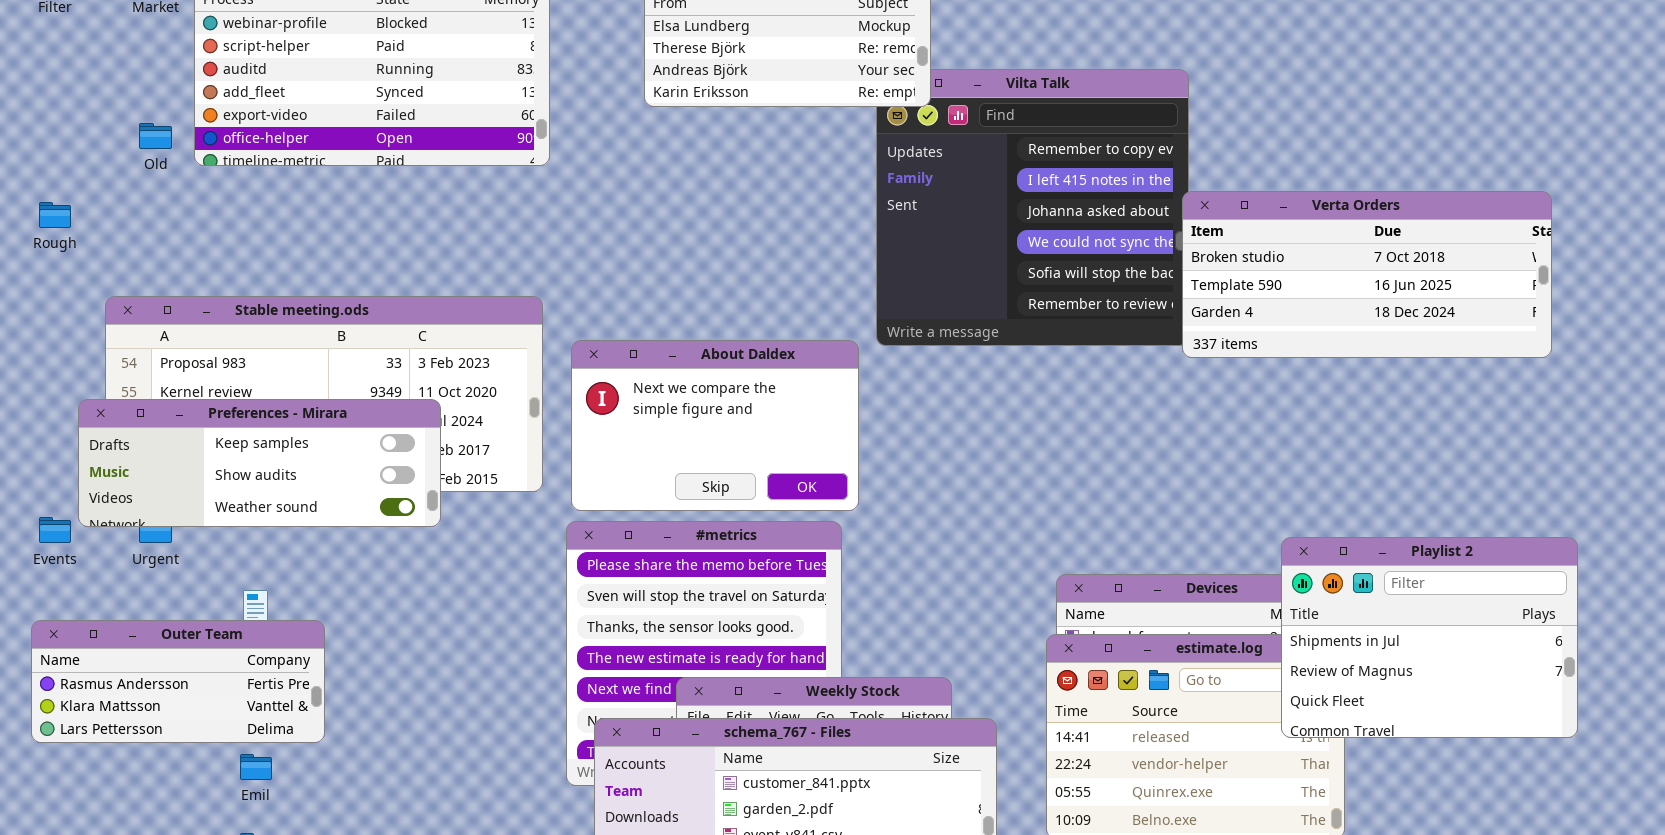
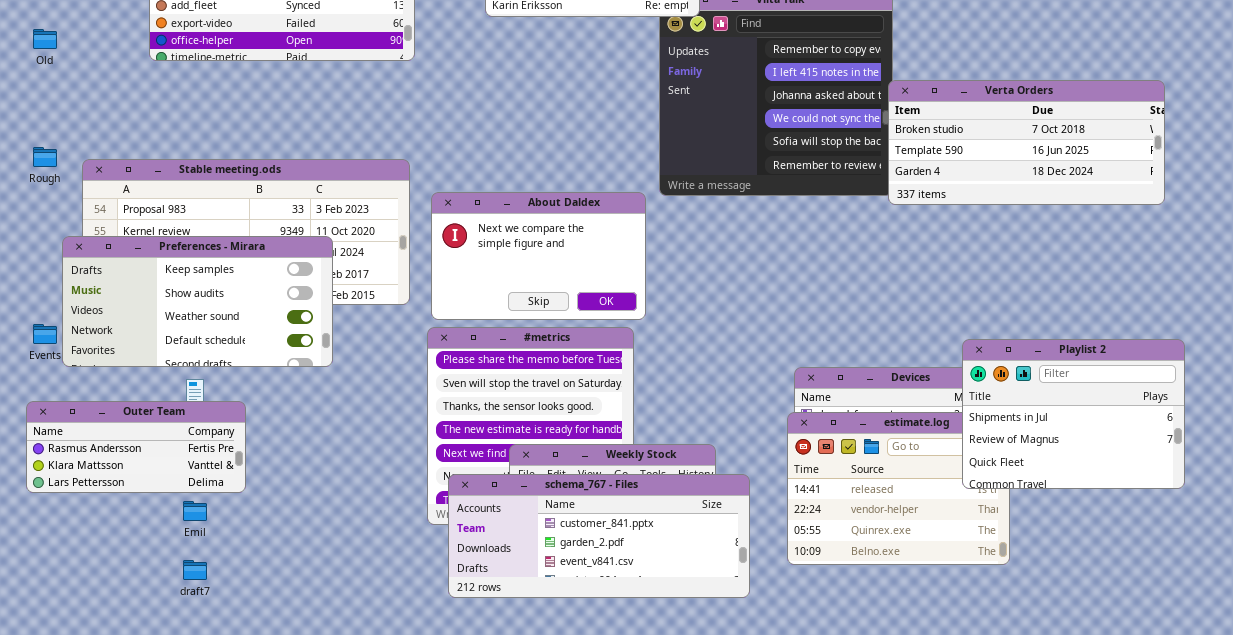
Old: [139,123,172,149] -> [33,29,57,49], moved
Rough: [39,202,71,228] -> [33,147,57,167], moved
Preferences - Mirara: [78,399,441,527] -> [62,236,333,367], resized

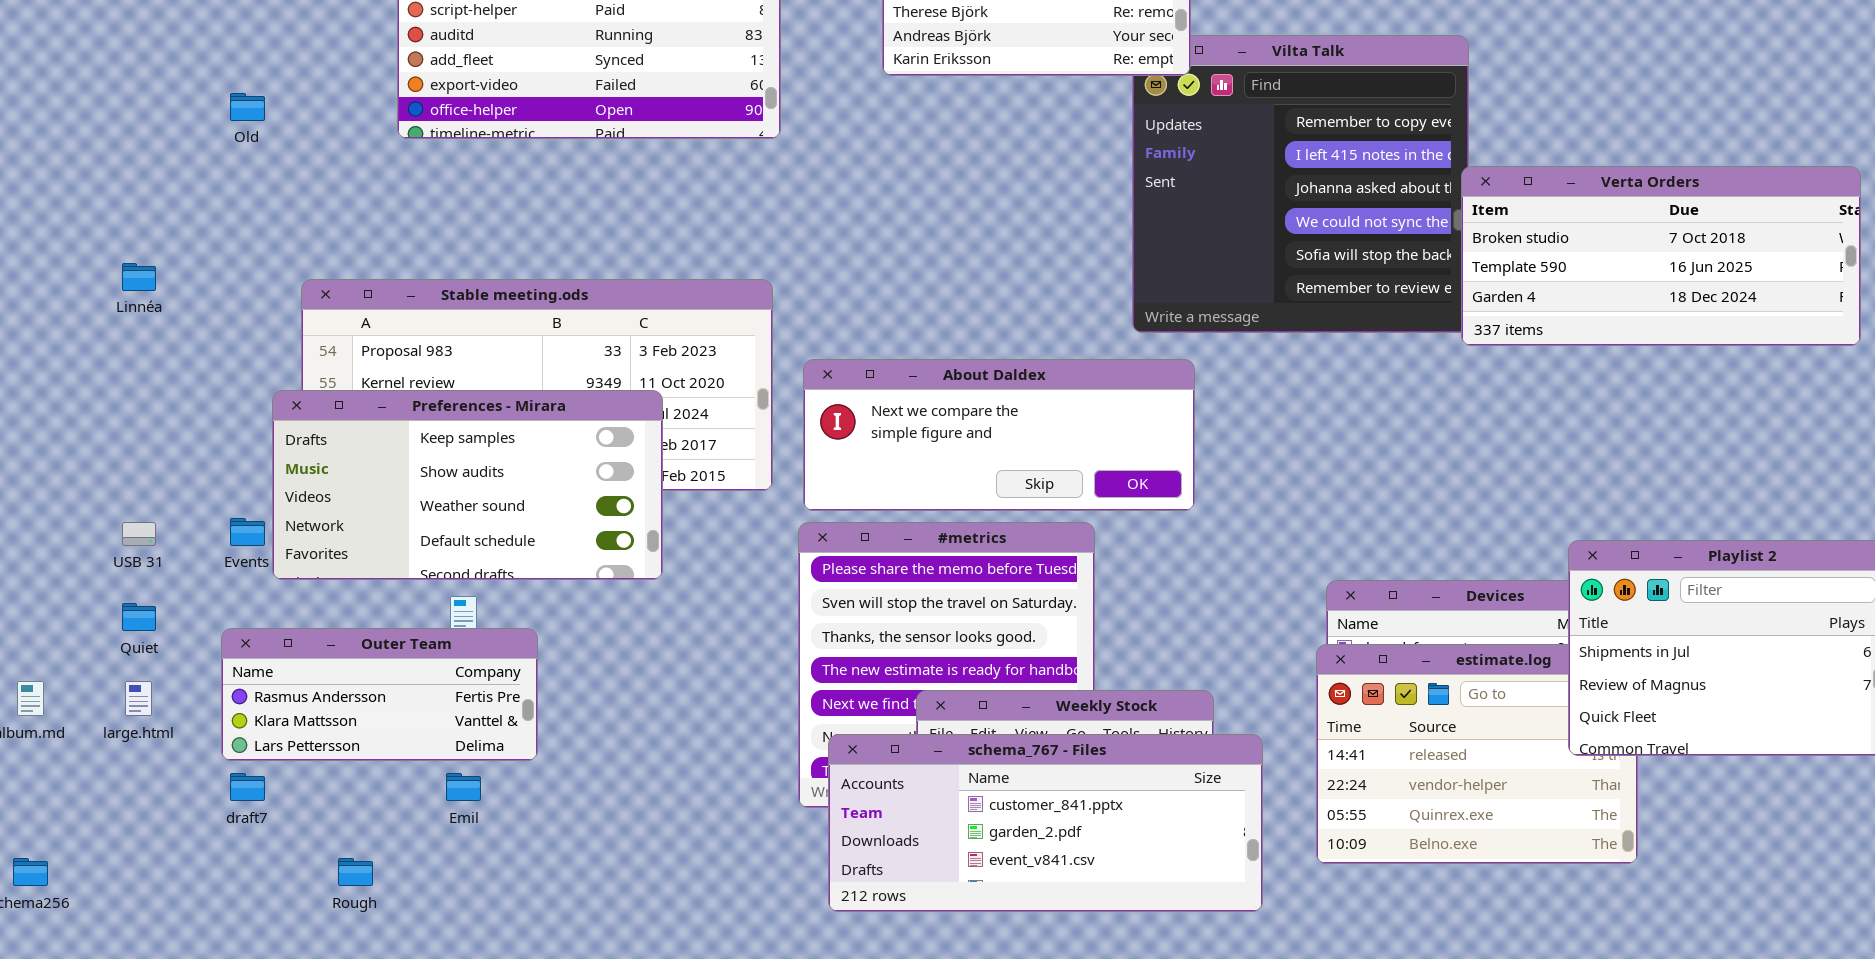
Rough: [33,147,57,167] -> [338,858,373,886], moved
About Daldex: [431,192,646,320] -> [803,359,1195,511], resized
draft7: [183,560,207,580] -> [230,773,265,801], moved

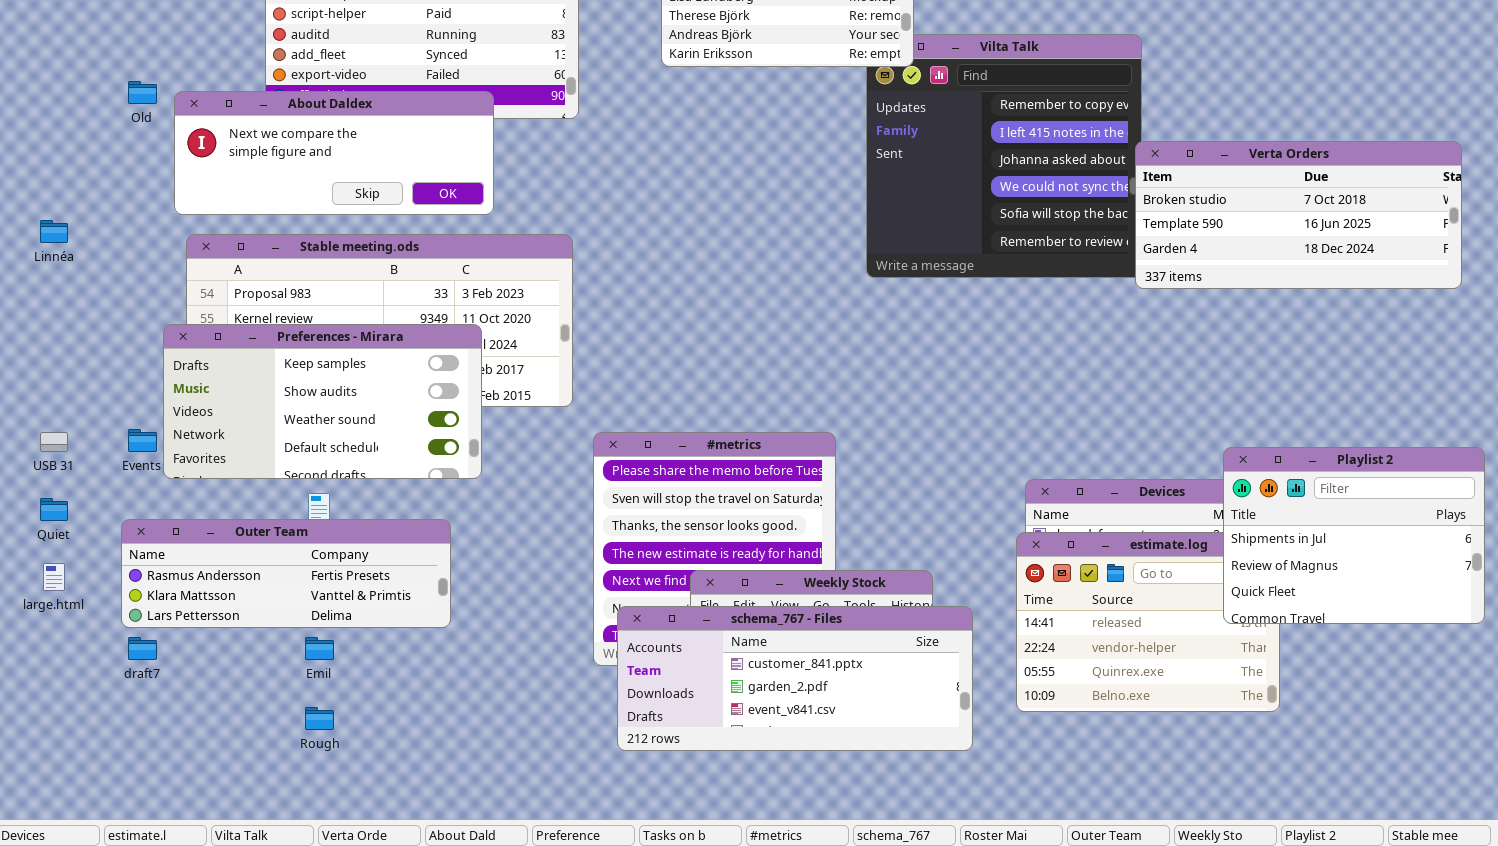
About Daldex: [803,359,1195,511] -> [174,91,494,215], moved
Outer Team: [221,628,538,761] -> [121,519,451,628], resized
Rough: [338,858,373,886] -> [305,707,334,730], moved

